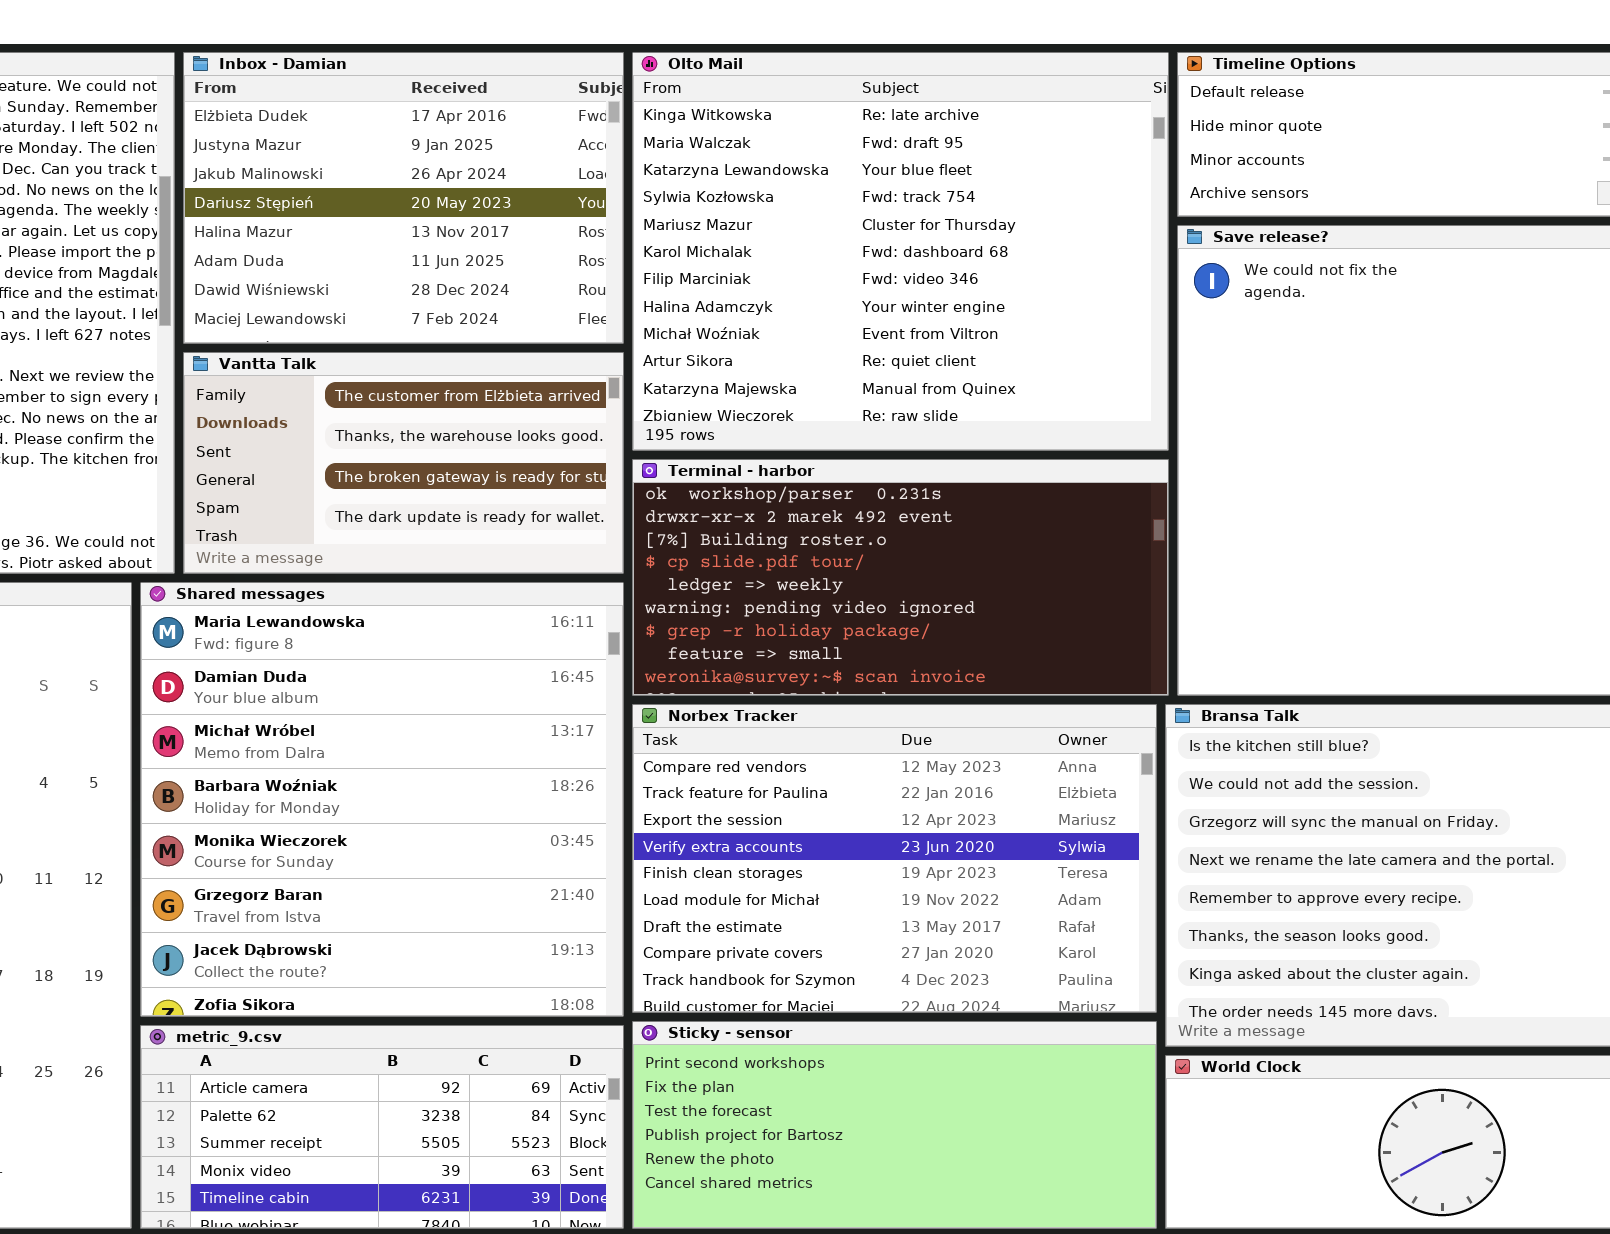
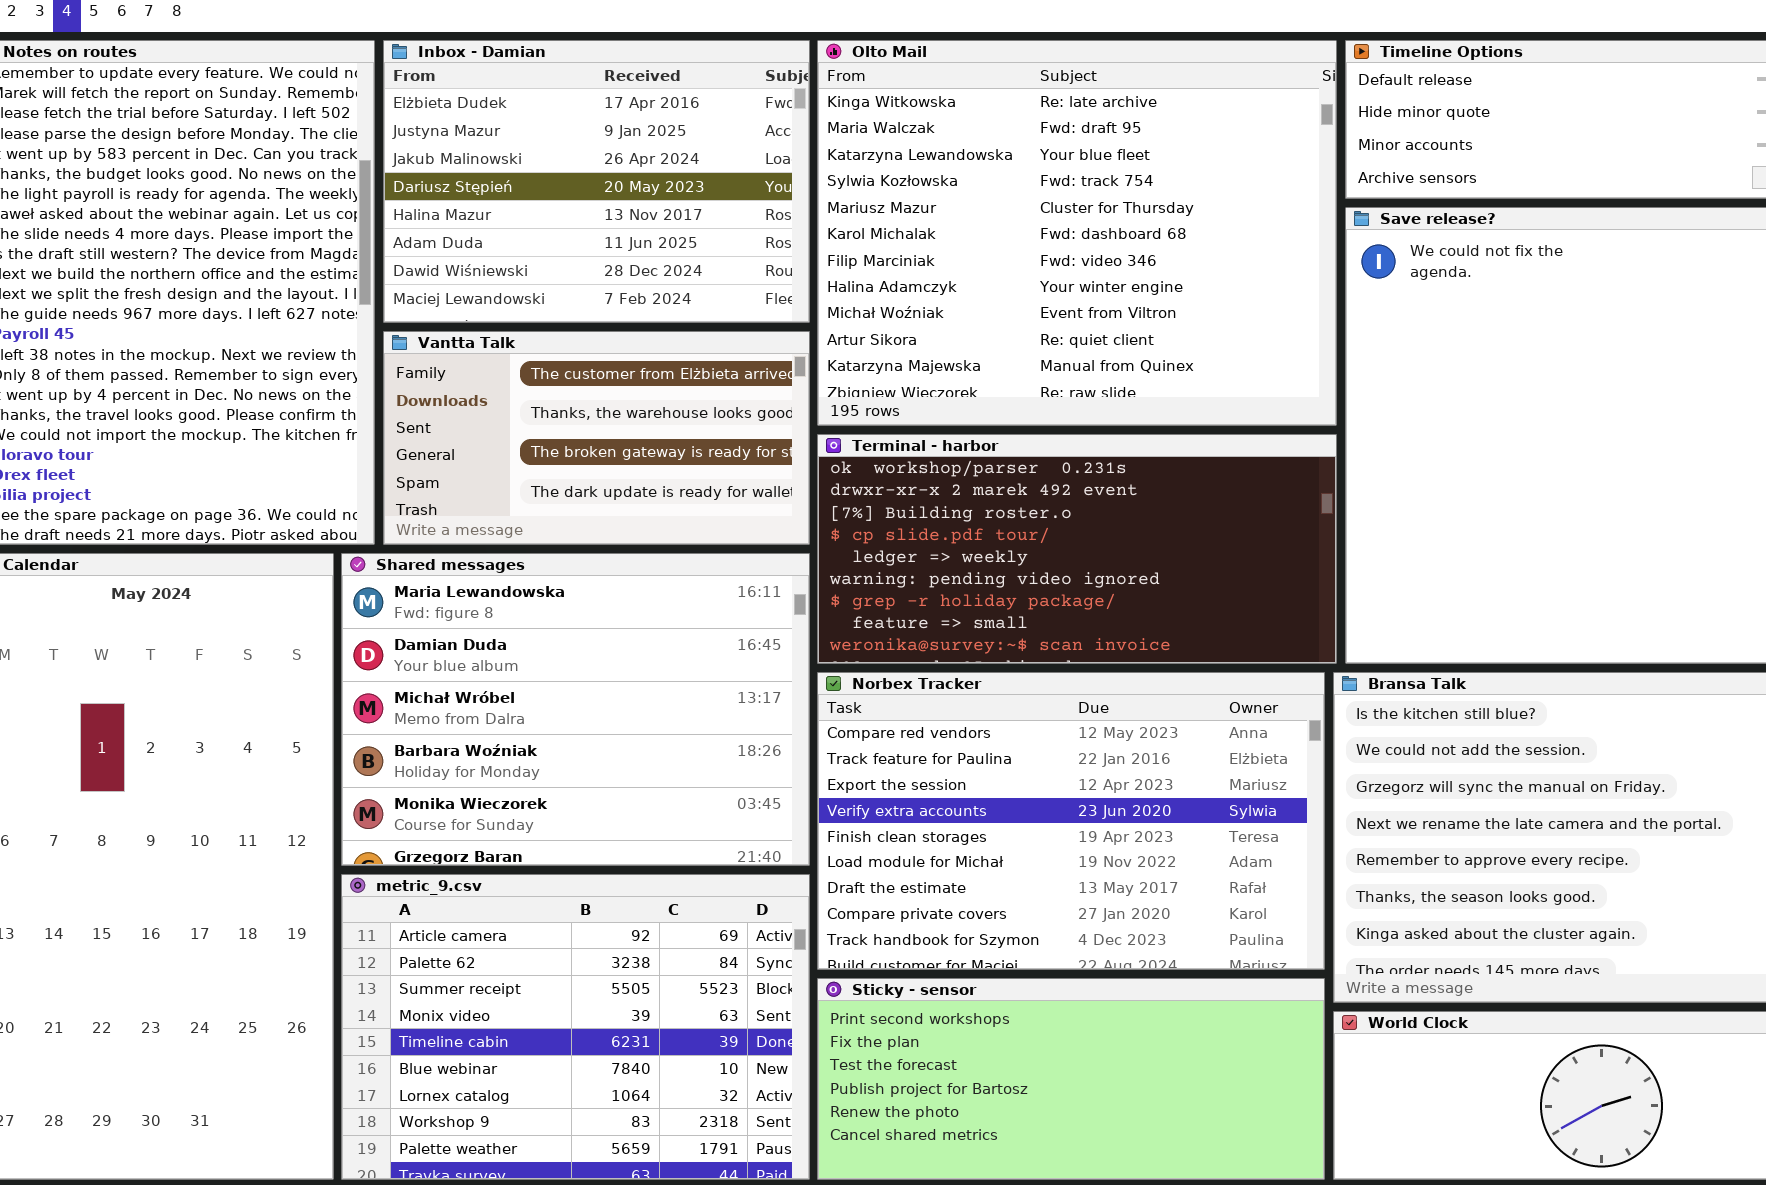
Shared messages: [140,582,624,1017] -> [341,553,810,866], resized
metric_9.csv: [140,1025,624,1229] -> [341,874,810,1180], resized

